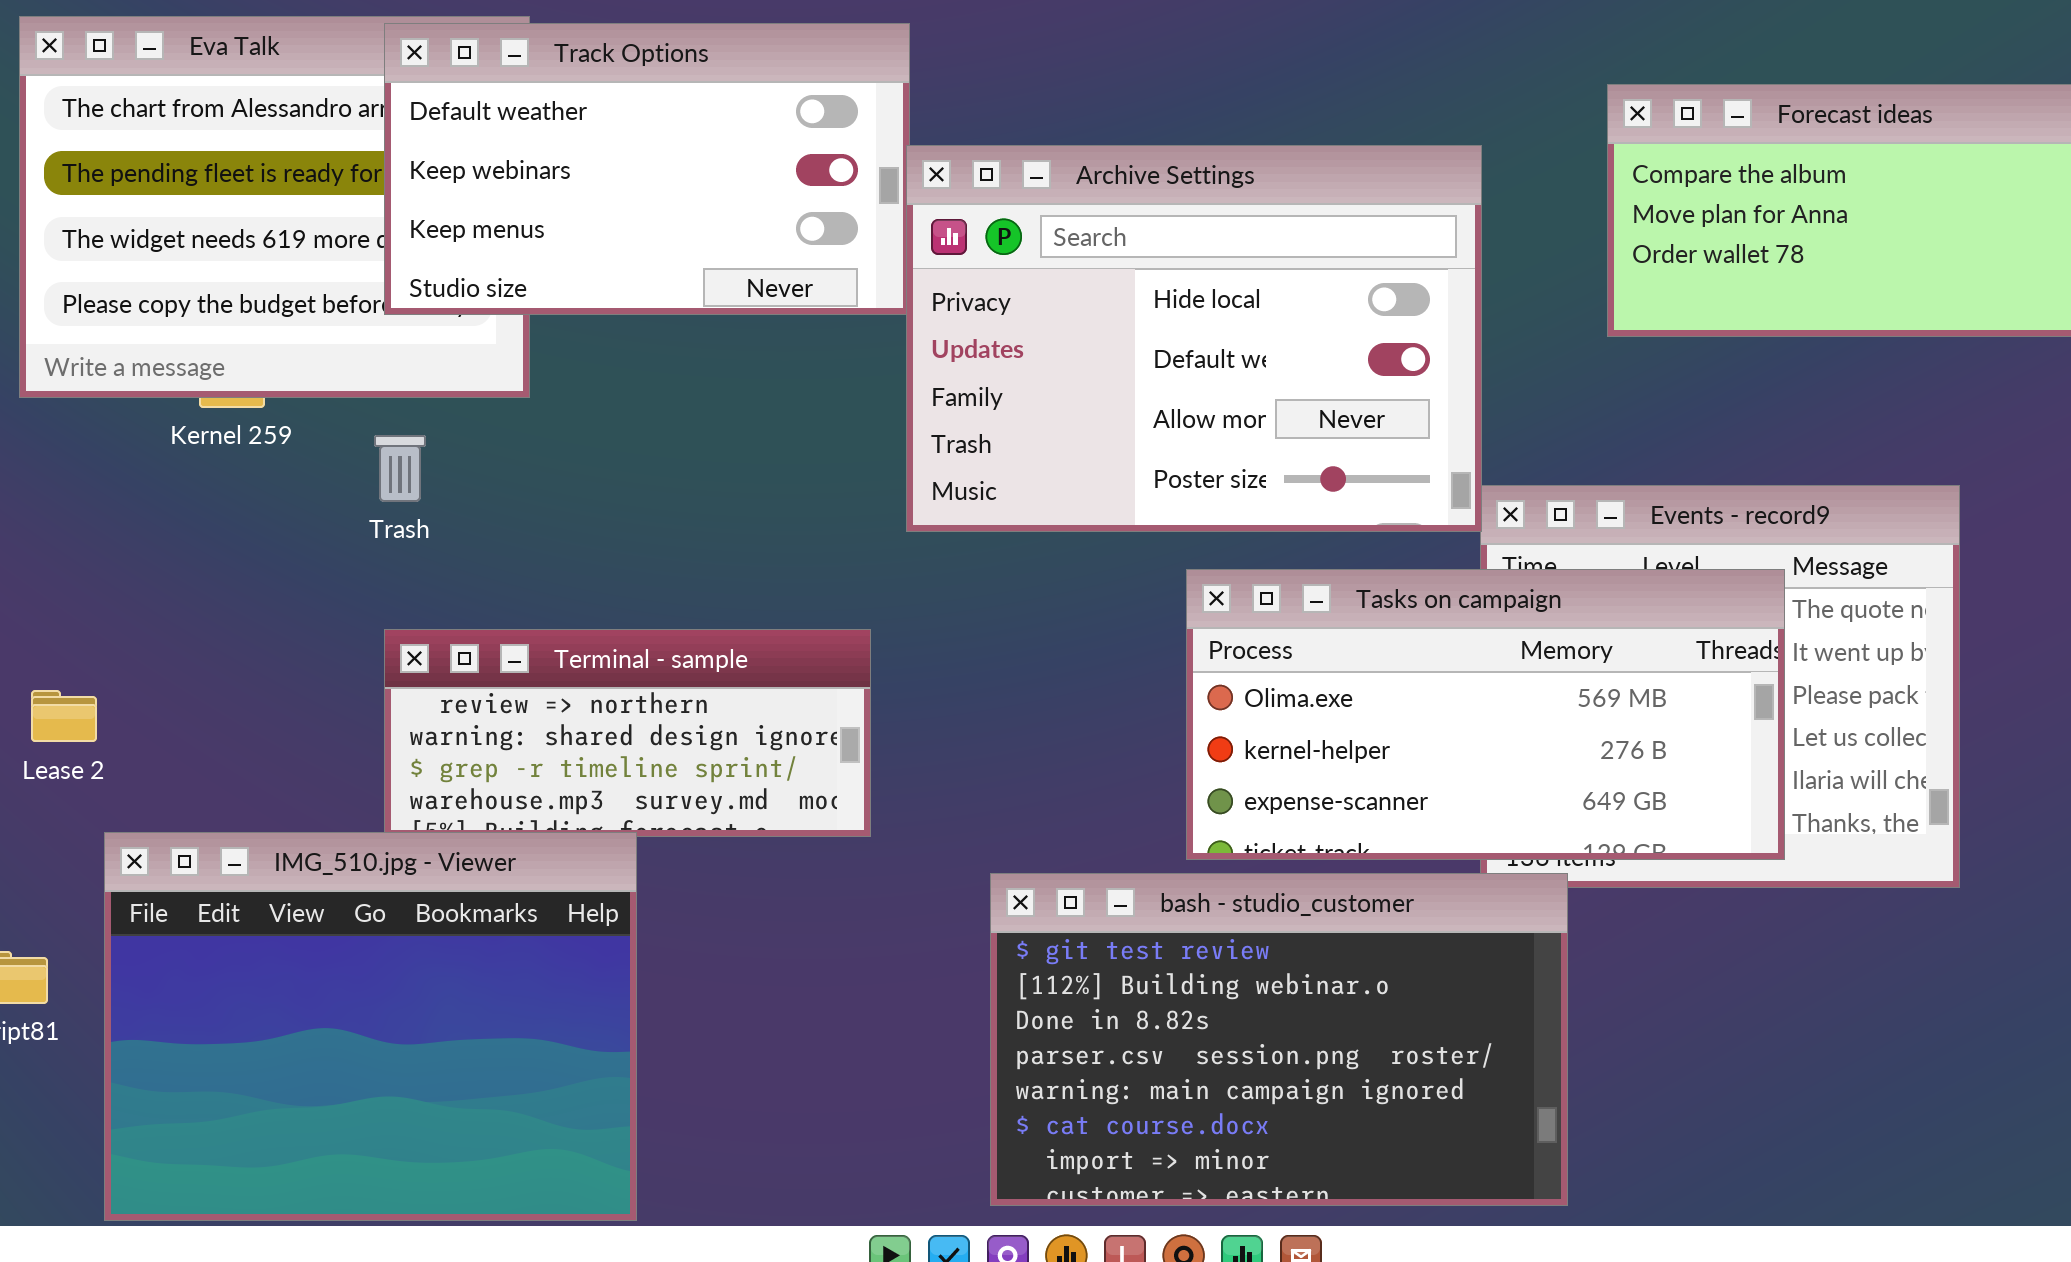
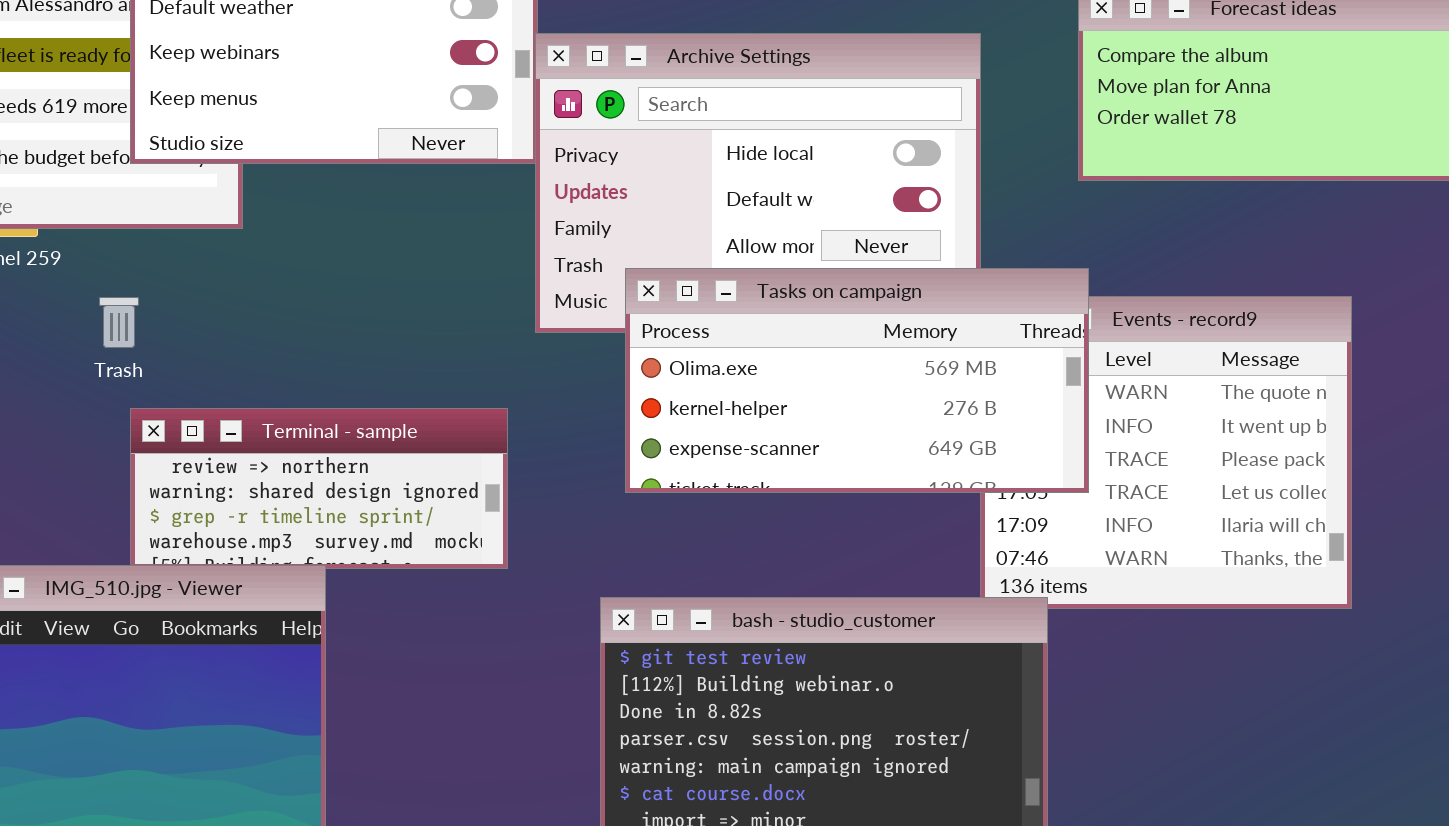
Trash: [374,435,426,502] -> [99,297,139,348], moved
Tasks on campaign: [1186,569,1785,860] -> [625,268,1089,493], moved

